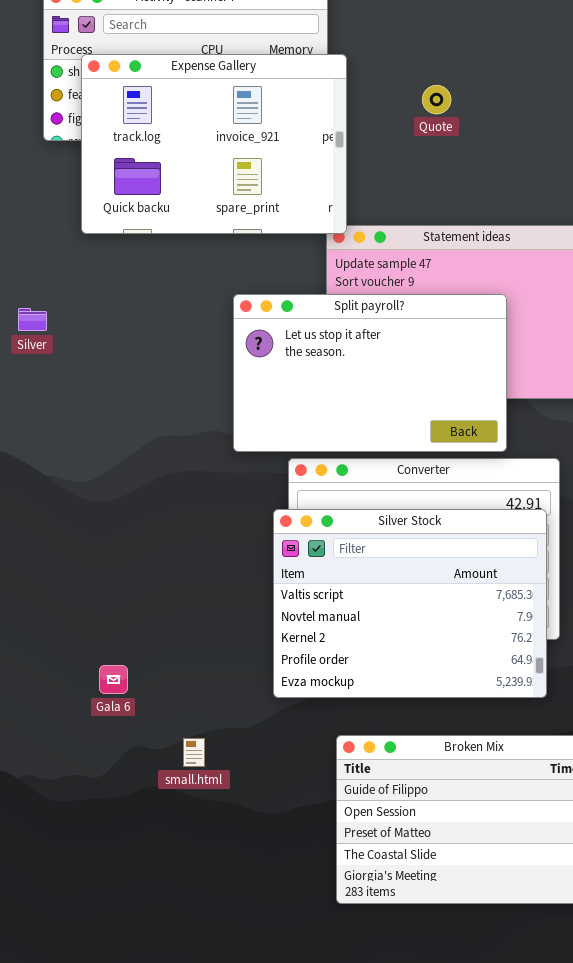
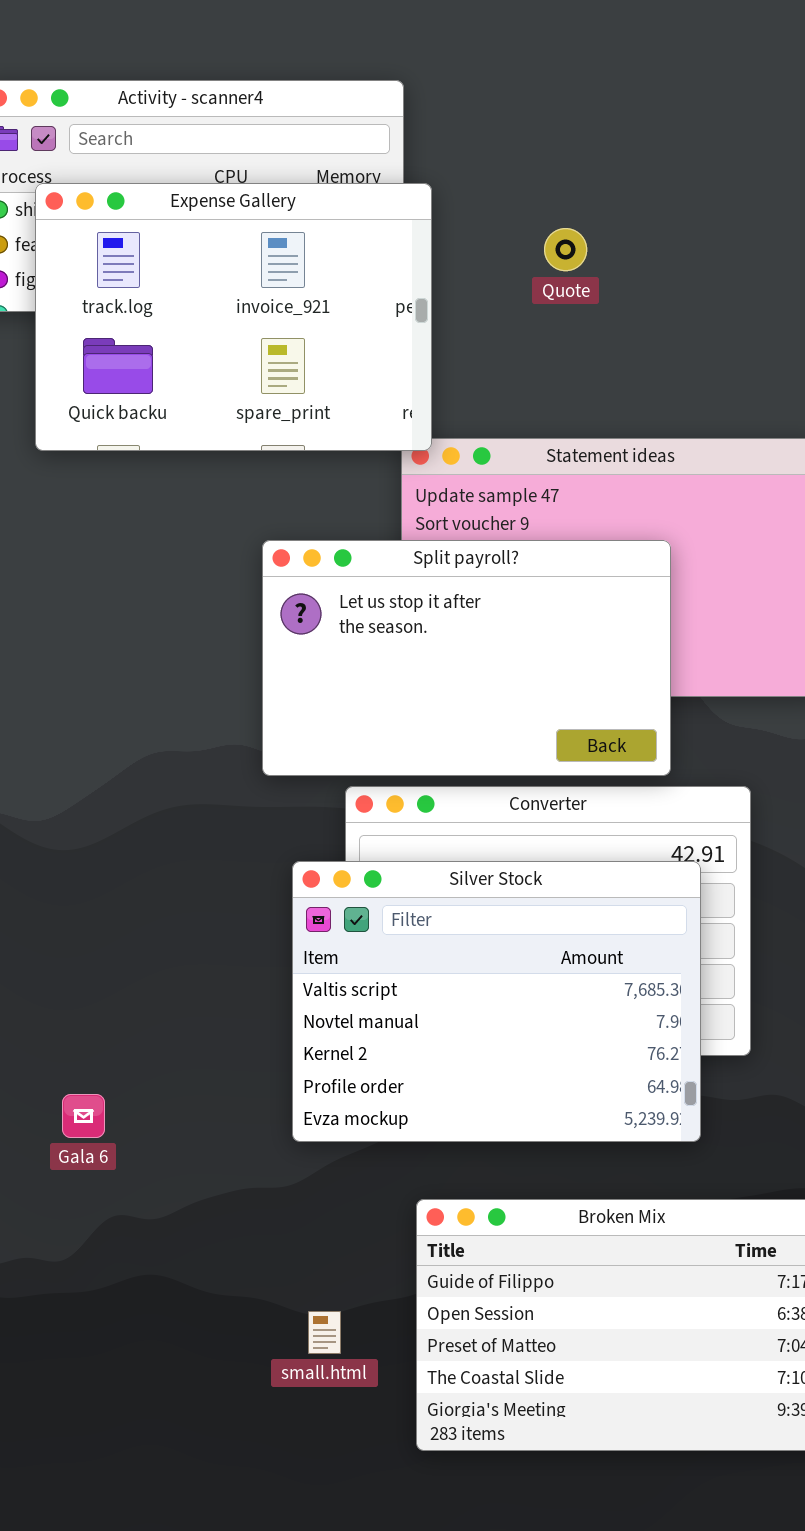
Silver Stock: [273,509,547,698] -> [292,861,701,1142], moved
small.html: [183,738,205,767] -> [308,1311,341,1354], moved

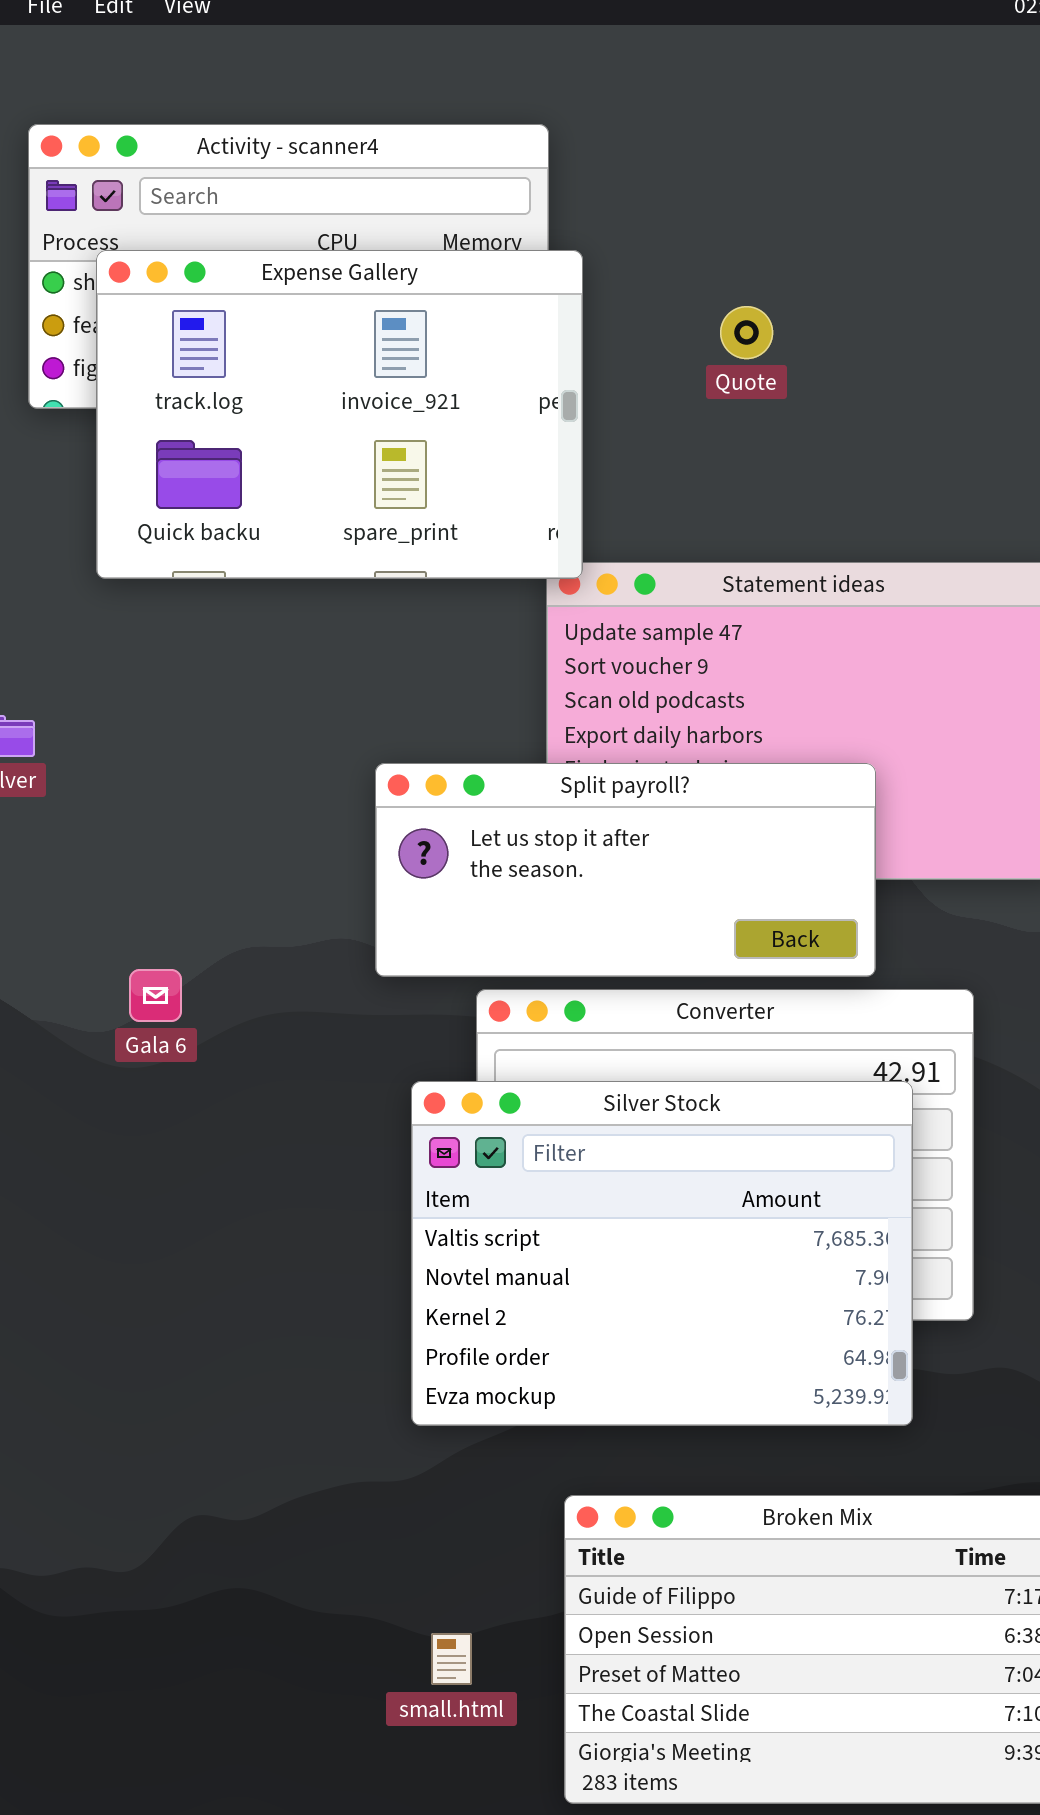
Split payroll?: [262,540,671,776] -> [375,763,876,977], resized
Gala 6: [62,1094,105,1138] -> [129,969,182,1022], moved

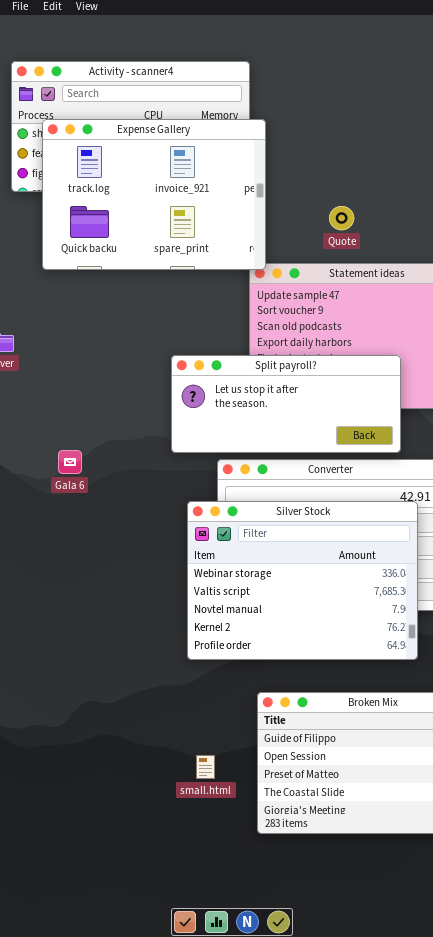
Quote: [720,306,773,359] -> [329,206,354,230], moved
Silver Stock: [411,1081,913,1426] -> [187,501,418,660], scrolled up 1 row

